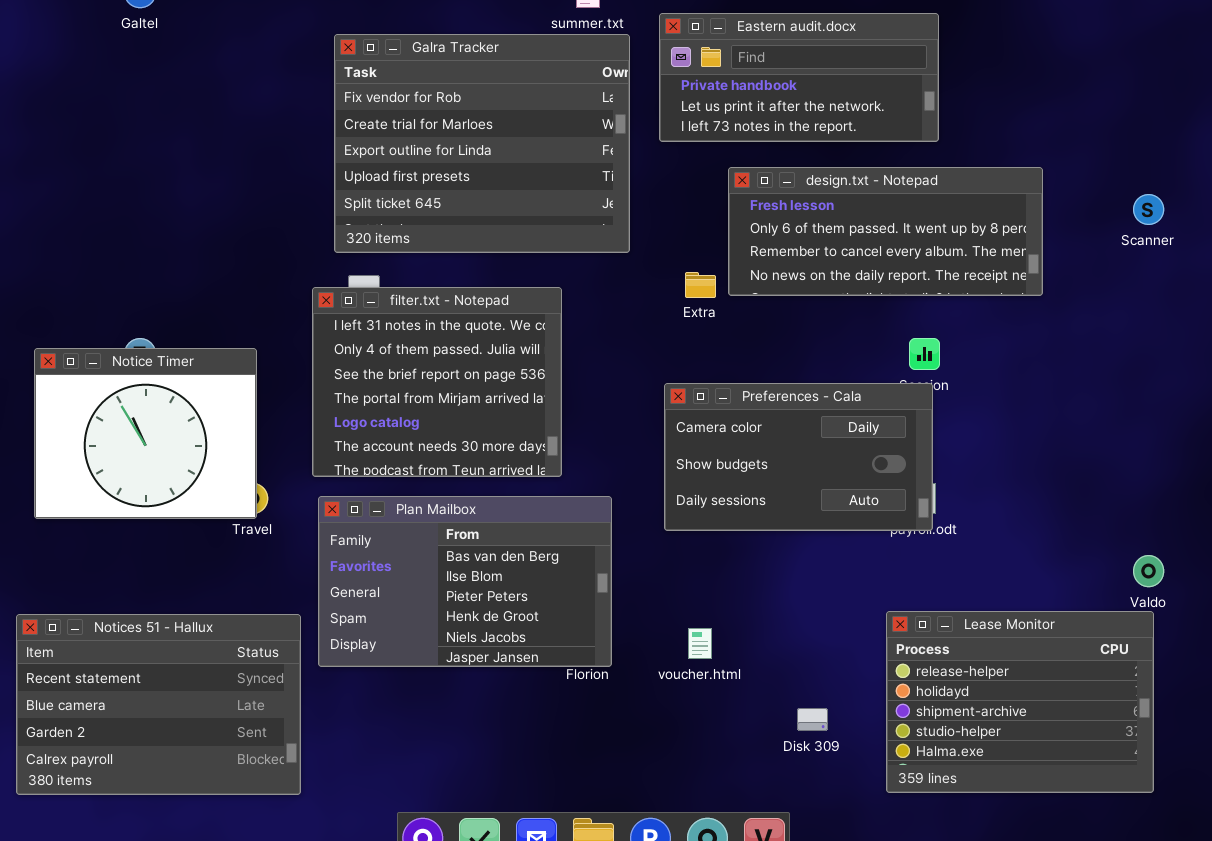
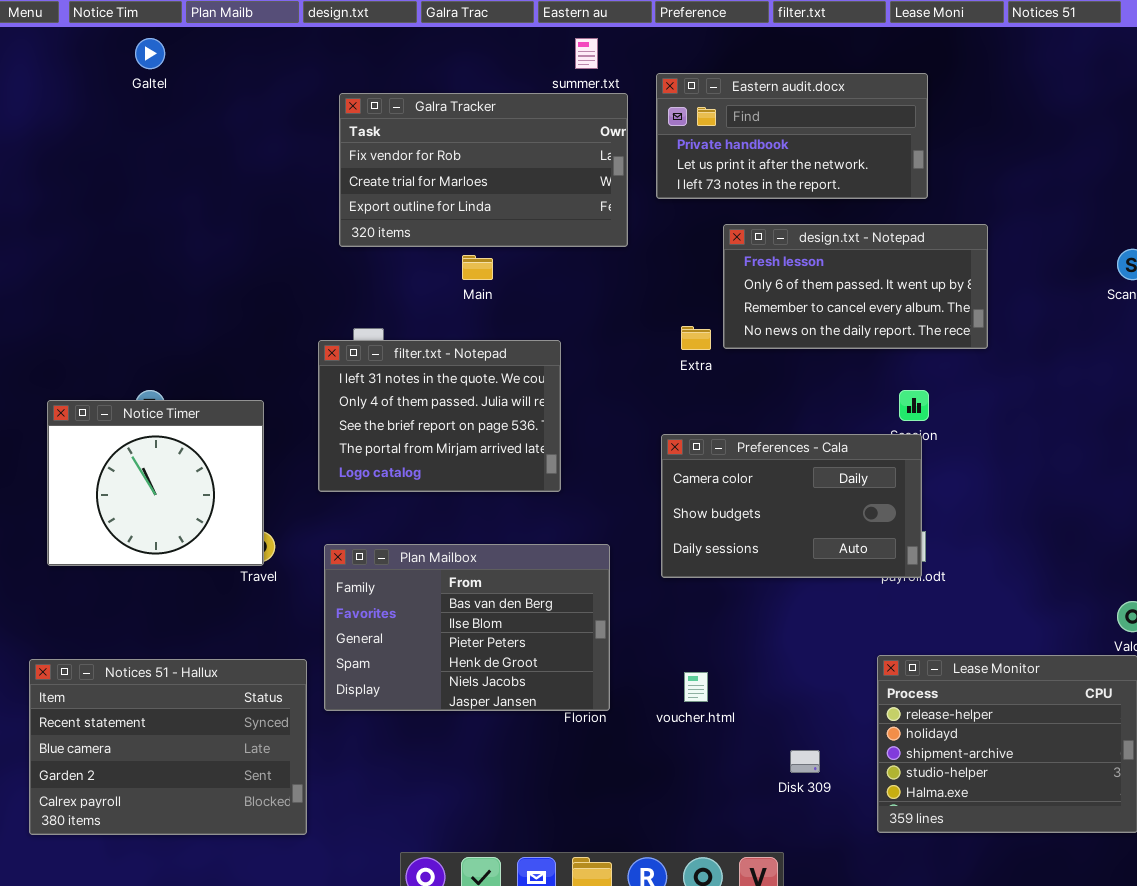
Galra Tracker: [334,34,630,253] -> [339,93,628,247], resized
design.txt - Notepad: [728,167,1043,296] -> [723,224,988,349], resized
filter.txt - Notepad: [312,287,562,477] -> [318,340,561,492], resized

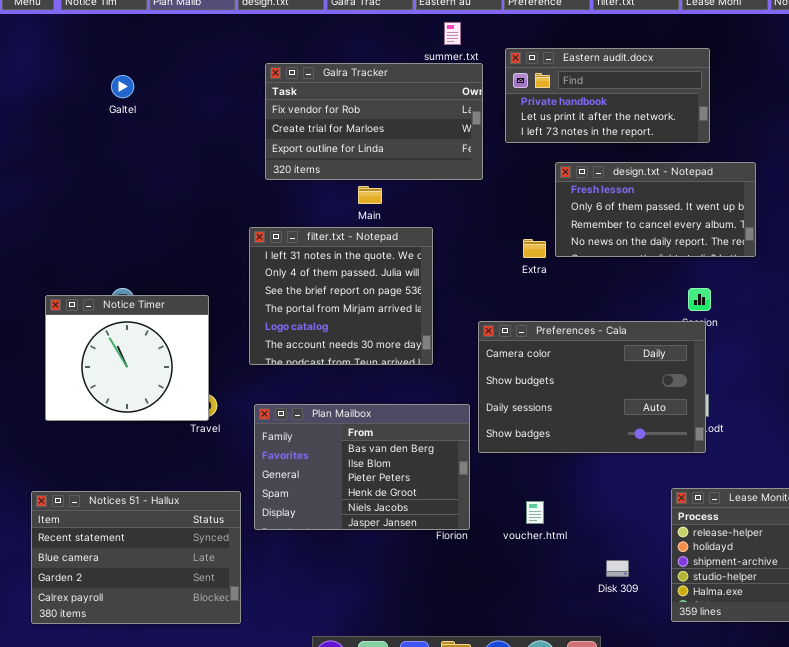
Galtel: [135,38,165,69] -> [111,75,134,98], moved
filter.txt - Notepad: [318,340,561,492] -> [249,227,433,365], resized
Preferences - Cala: [661,434,922,578] -> [478,321,706,453], resized

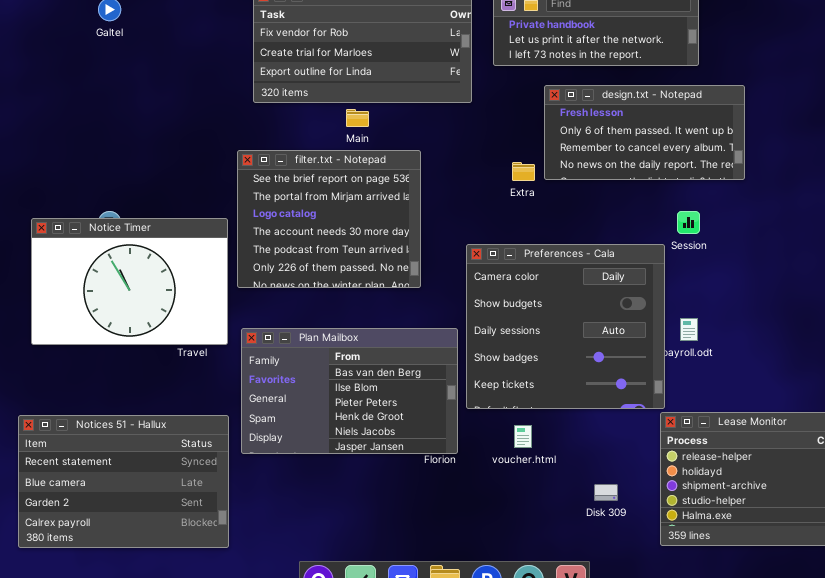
filter.txt - Notepad: [249,227,433,365] -> [237,150,421,288], scrolled down 2 rows
Notice Timer: [45,295,209,421] -> [31,218,228,345], resized
Preferences - Cala: [478,321,706,453] -> [466,244,665,409], resized

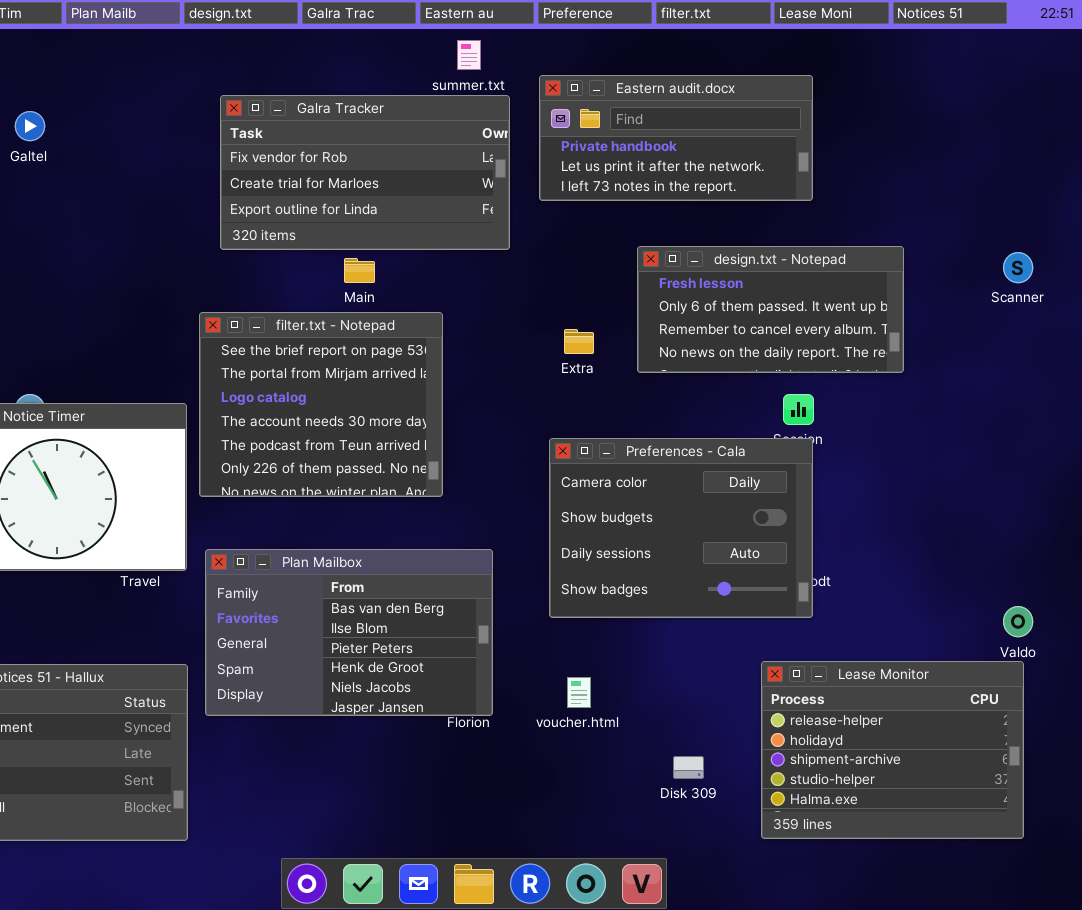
design.txt - Notepad: [544,85,745,180] -> [637,246,904,373], moved
Preferences - Cala: [466,244,665,409] -> [549,438,813,618], moved, resized

